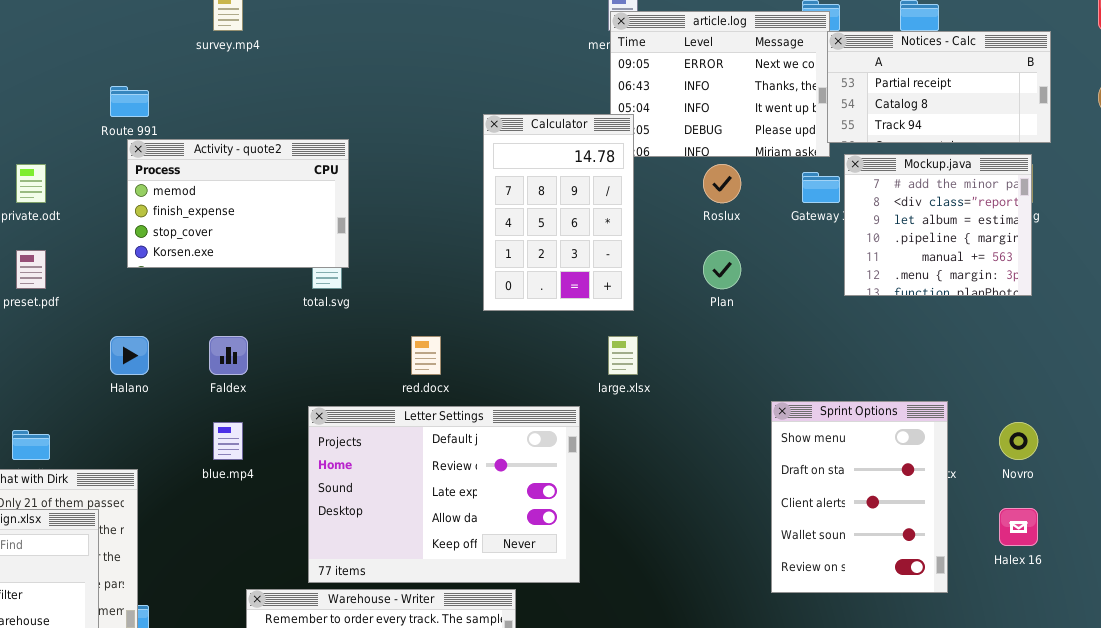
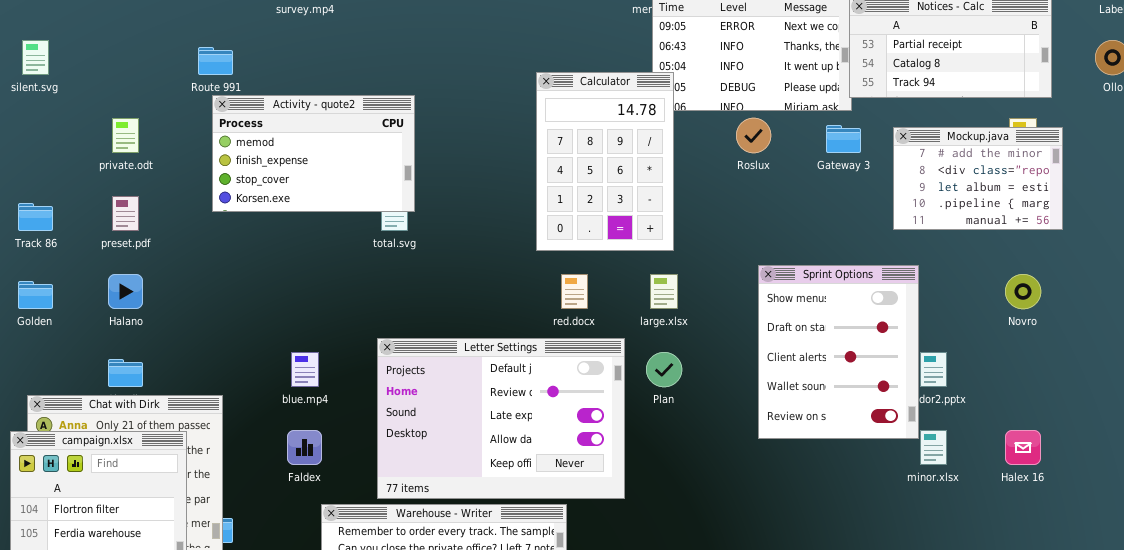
Mockup.java: [844,154,1032,296] -> [893,127,1063,230], moved, resized
Plan: [703,250,741,289] -> [646,352,682,387], moved
Halano: [110,336,149,375] -> [108,274,143,309], moved
Faldex: [209,336,248,375] -> [287,430,322,465], moved
red.docx: [411,336,441,375] -> [561,274,588,309], moved
Sprint Options: [771,401,948,593] -> [758,265,919,439], moved
Novro: [999,422,1038,460] -> [1005,274,1041,309], moved

